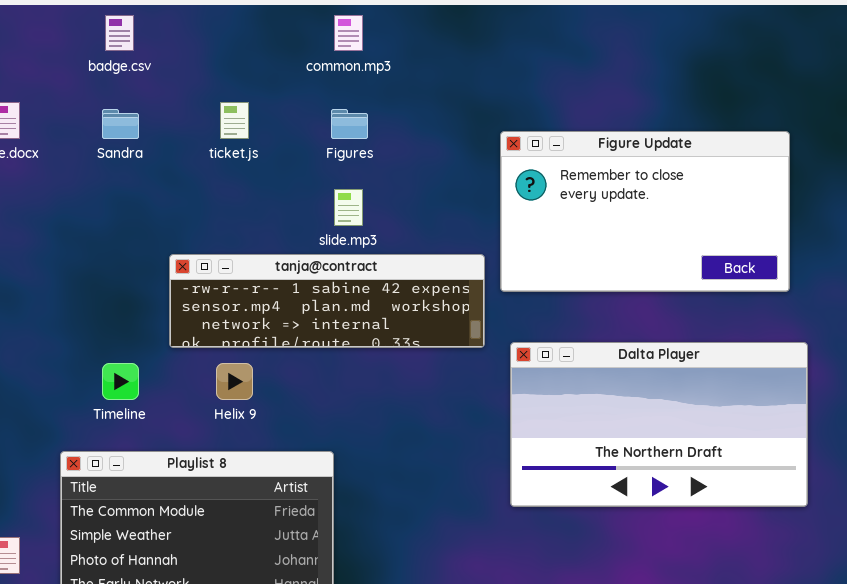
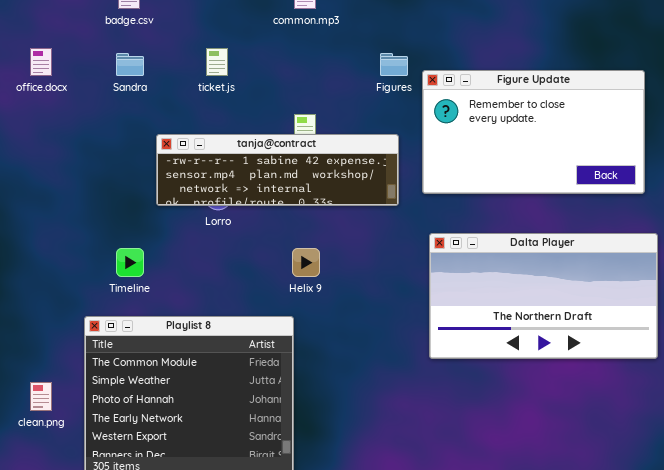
Figures: [331,109,368,139] -> [380,53,408,76], moved
tanja@contract: [169,254,485,348] -> [156,134,399,206], moved
Helix 9: [216,363,253,400] -> [292,248,320,277], moved

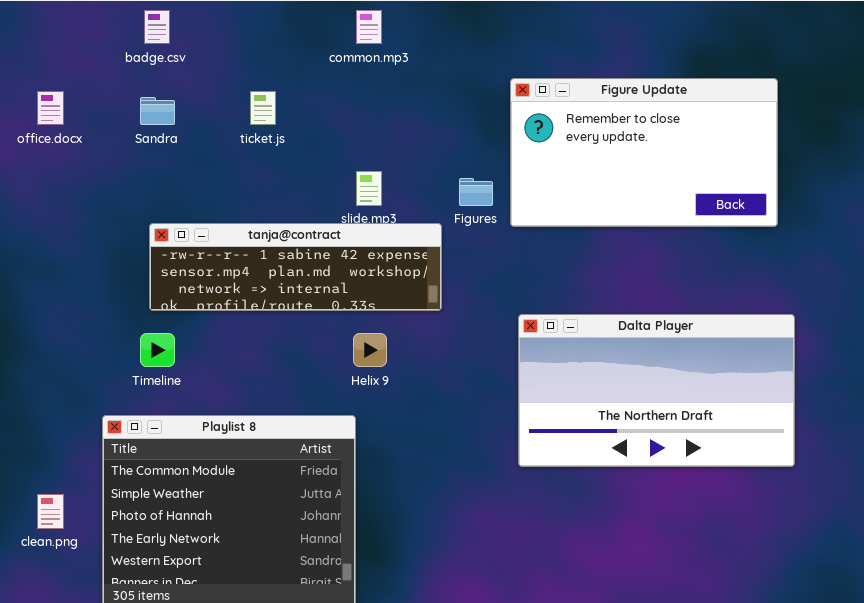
Figures: [380,53,408,76] -> [459,178,493,206], moved
Figure Update: [422,70,645,194] -> [510,78,778,227], moved
tanja@contract: [156,134,399,206] -> [149,223,442,311], moved

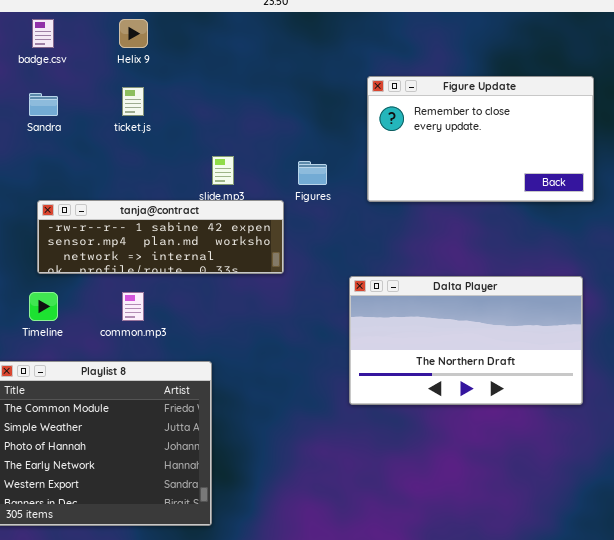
common.mp3: [356,10,382,44] -> [122,292,144,321], moved
Figure Update: [510,78,778,227] -> [367,76,594,202], moved
Helix 9: [353,333,387,367] -> [119,19,148,48], moved

